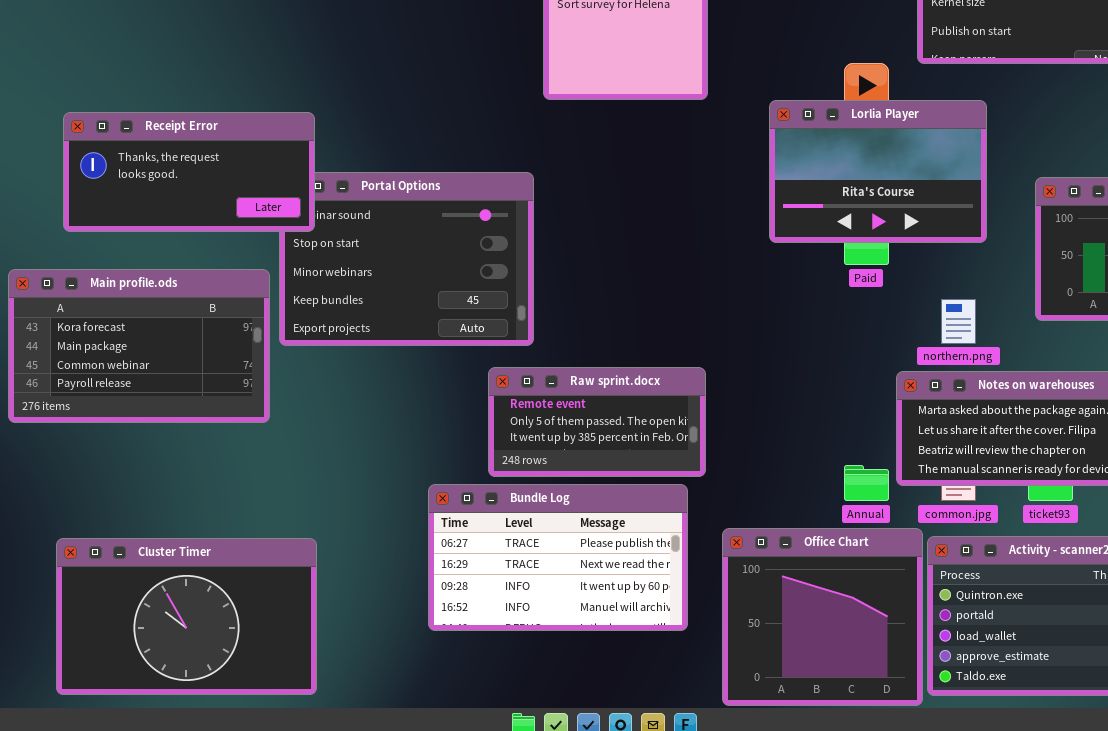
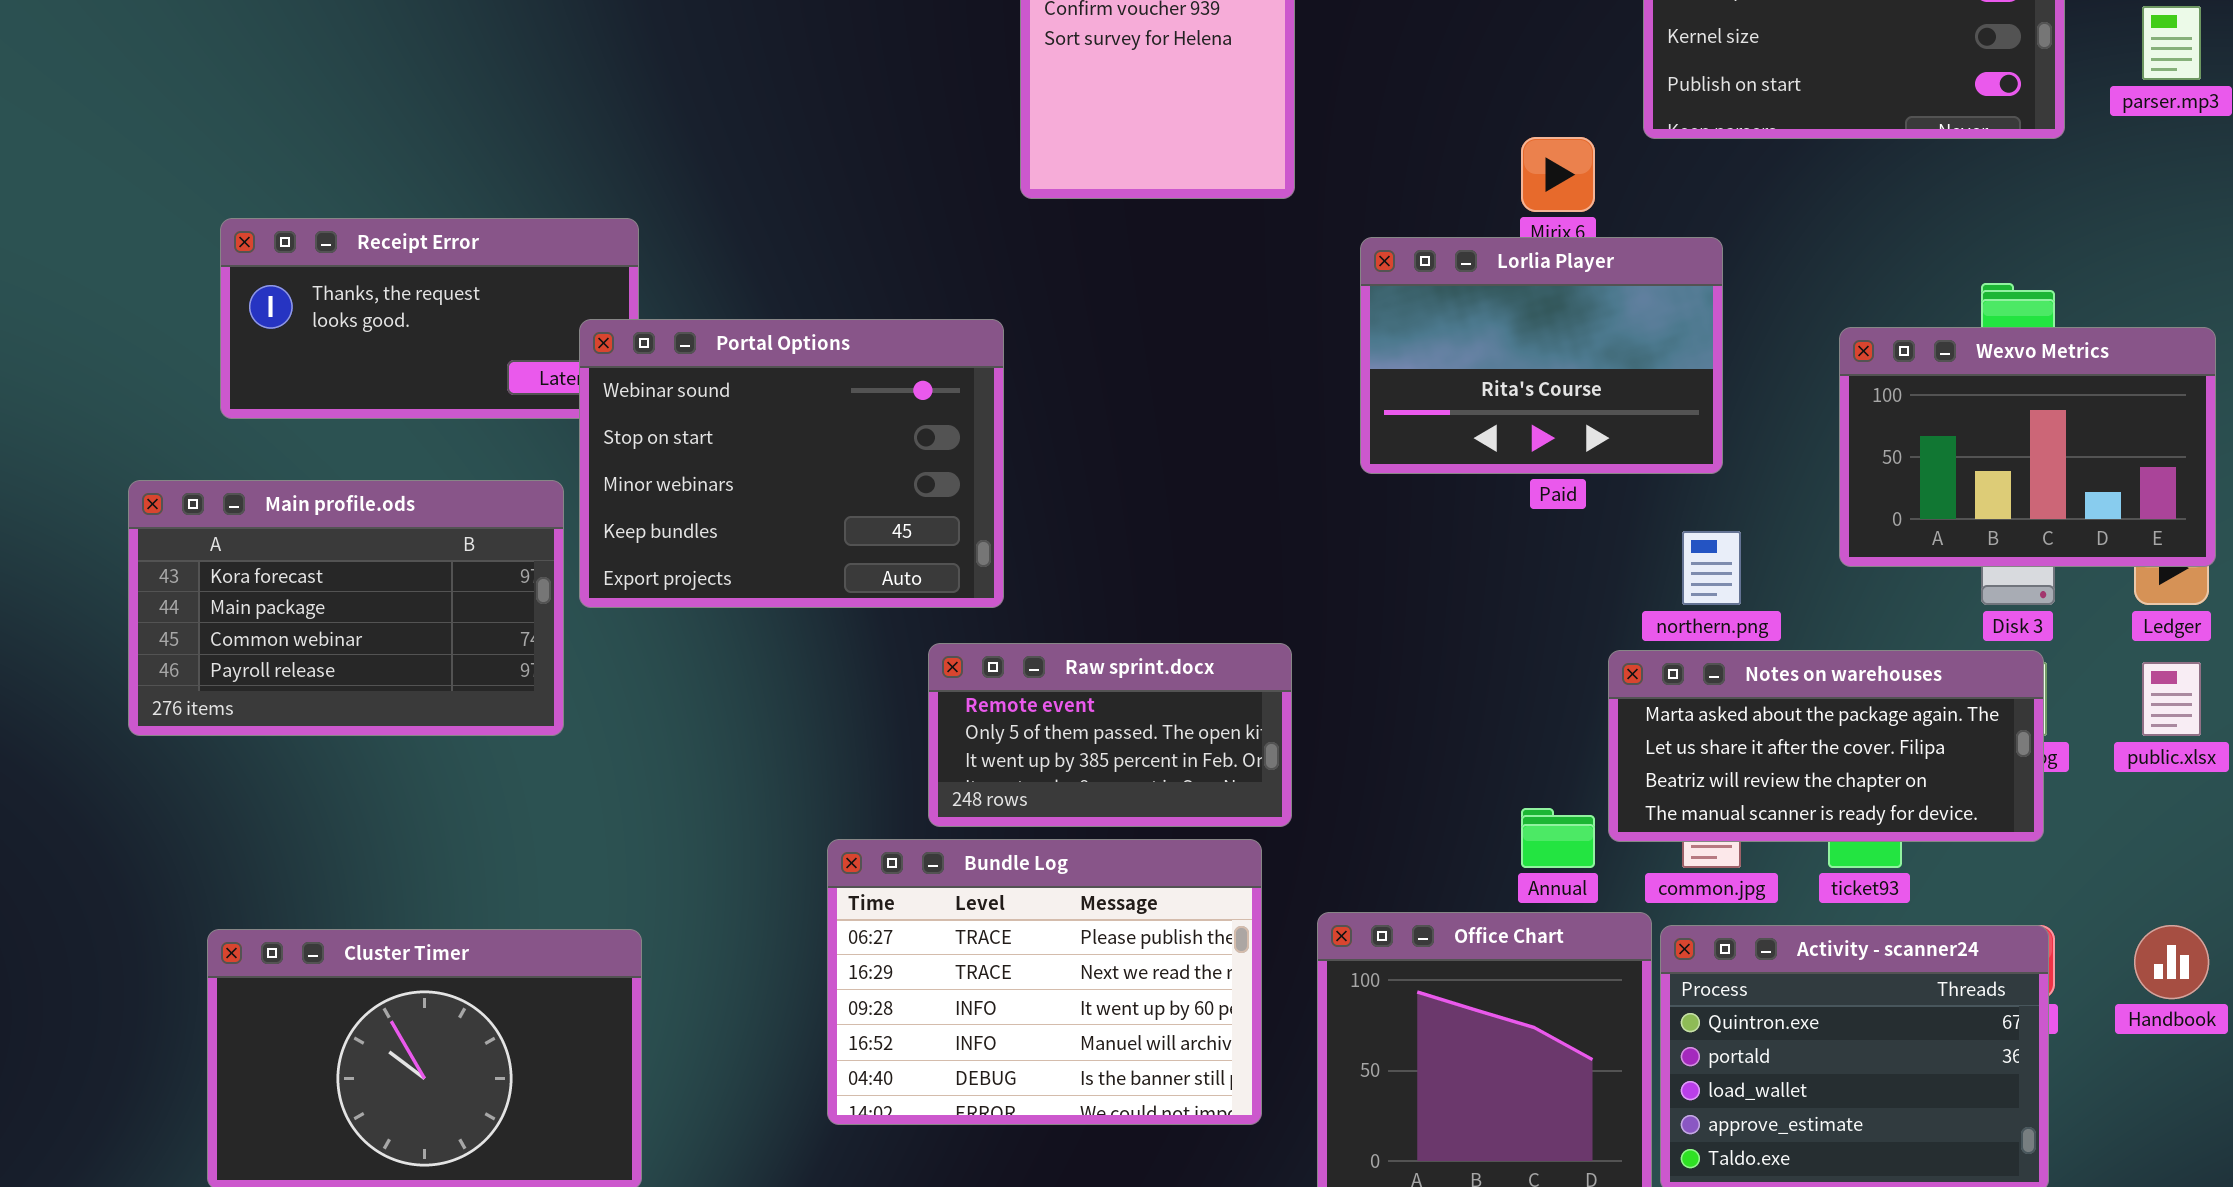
Lorlia Player: [769,100,987,243] -> [1360,237,1723,474], moved
Portal Options: [279,172,534,346] -> [579,319,1004,608], raised
Bundle Log: [428,484,688,631] -> [827,839,1262,1125], resized

